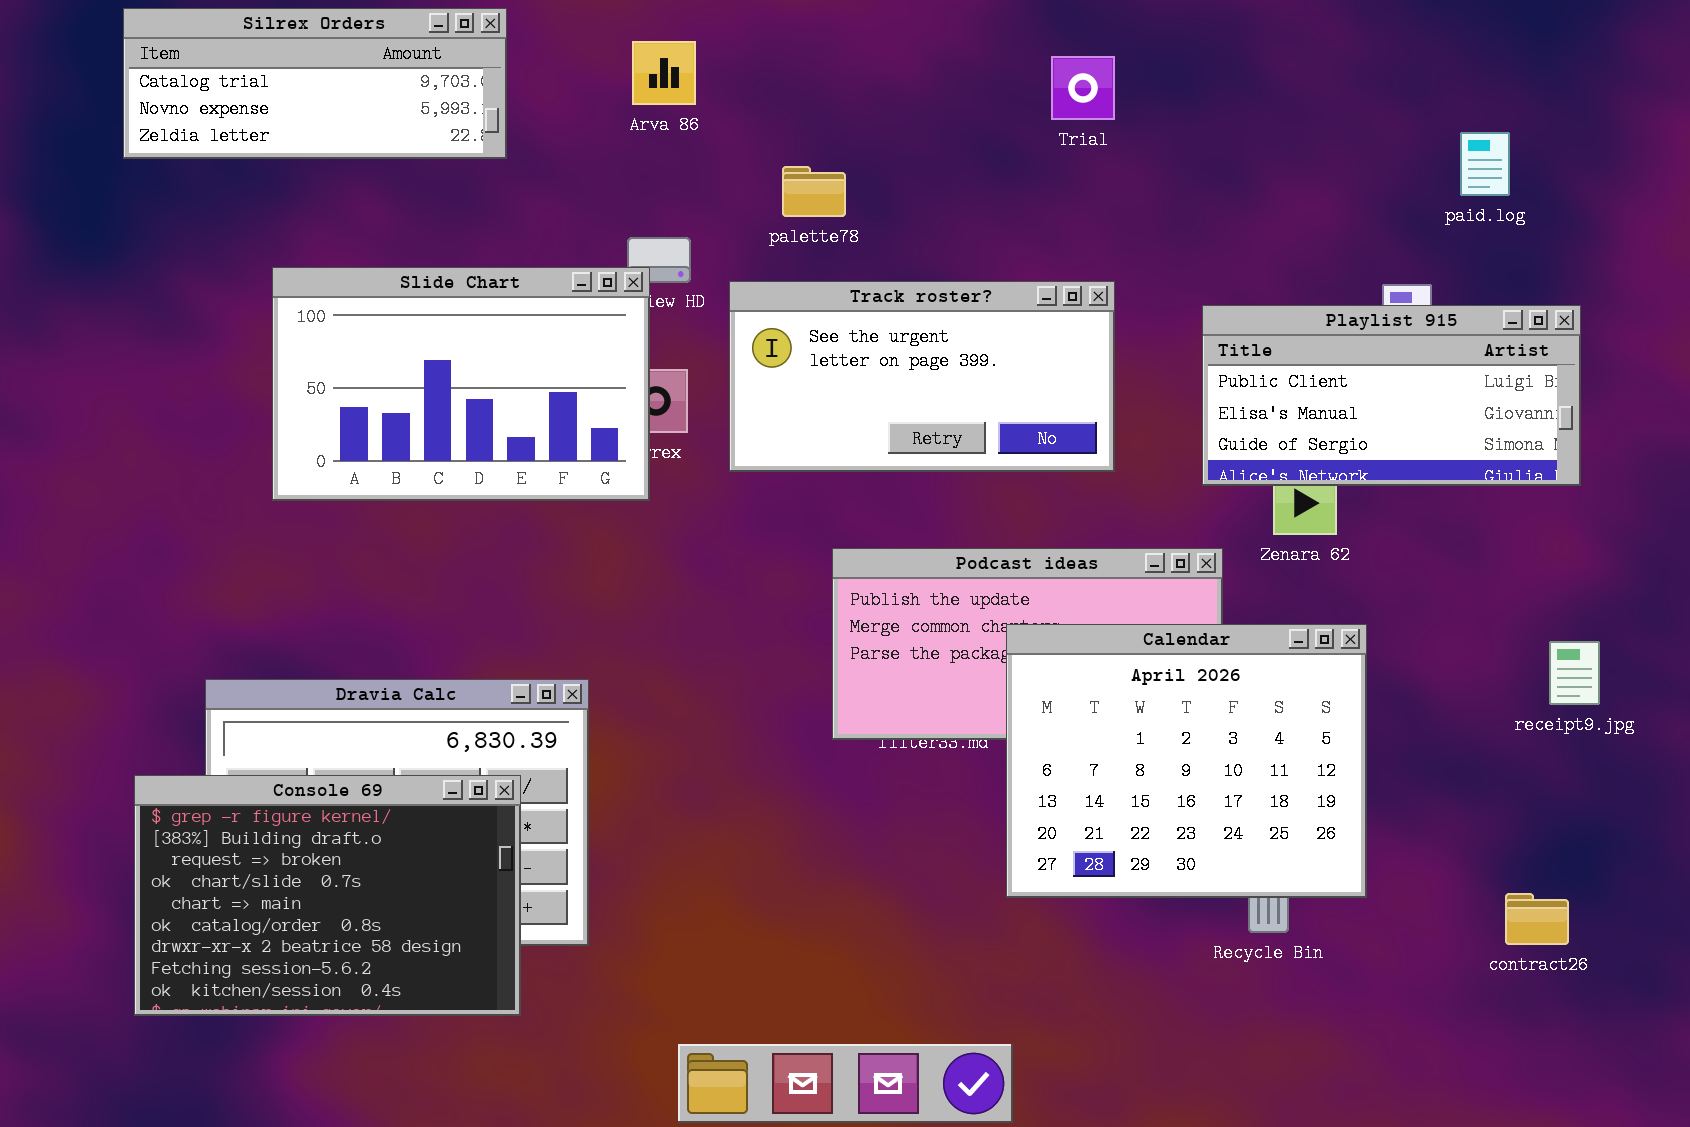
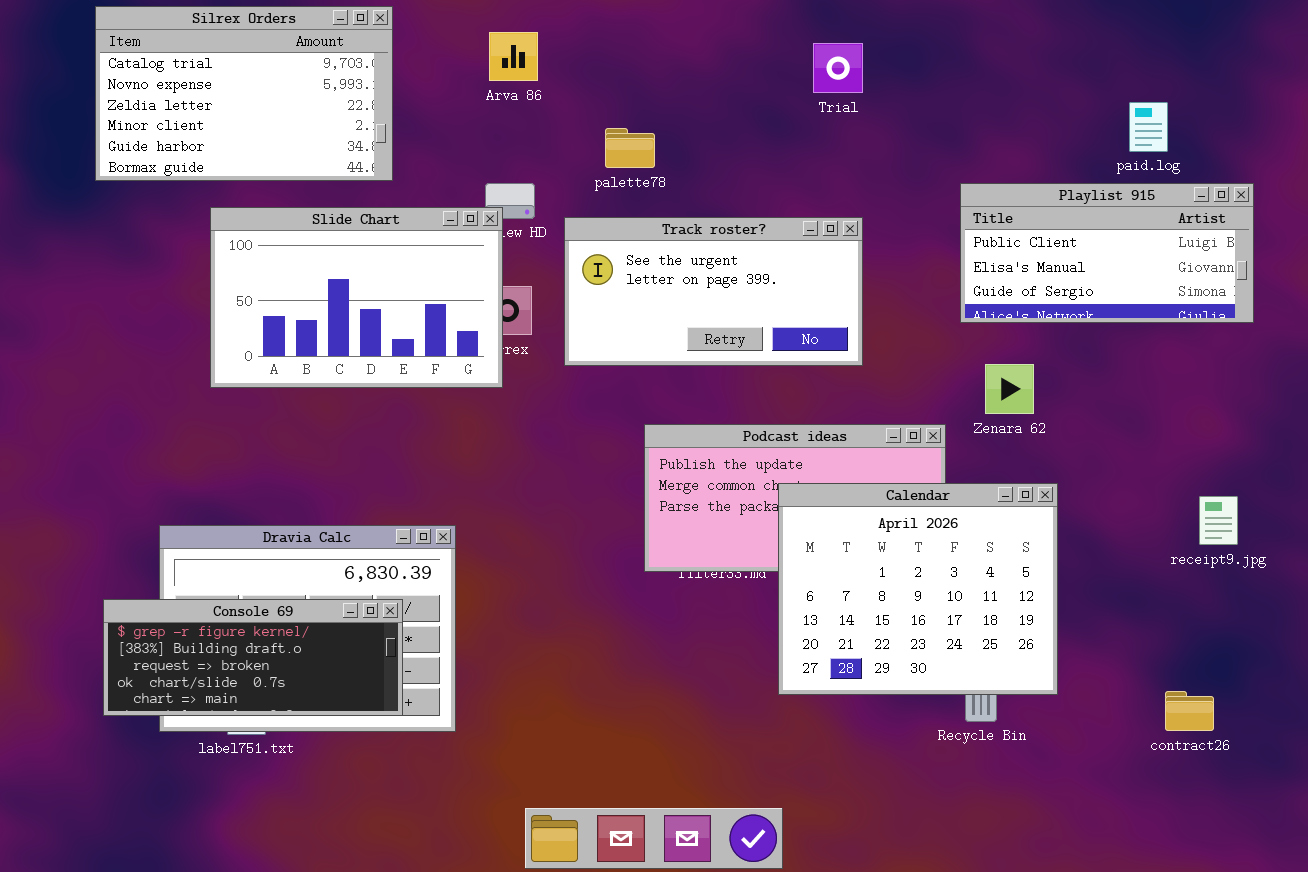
Silrex Orders: [123,8,507,159] -> [95,6,393,181], resized
Playlist 915: [1202,305,1581,486] -> [960,183,1254,323], moved
Console 69: [134,775,521,1016] -> [103,599,403,716], resized

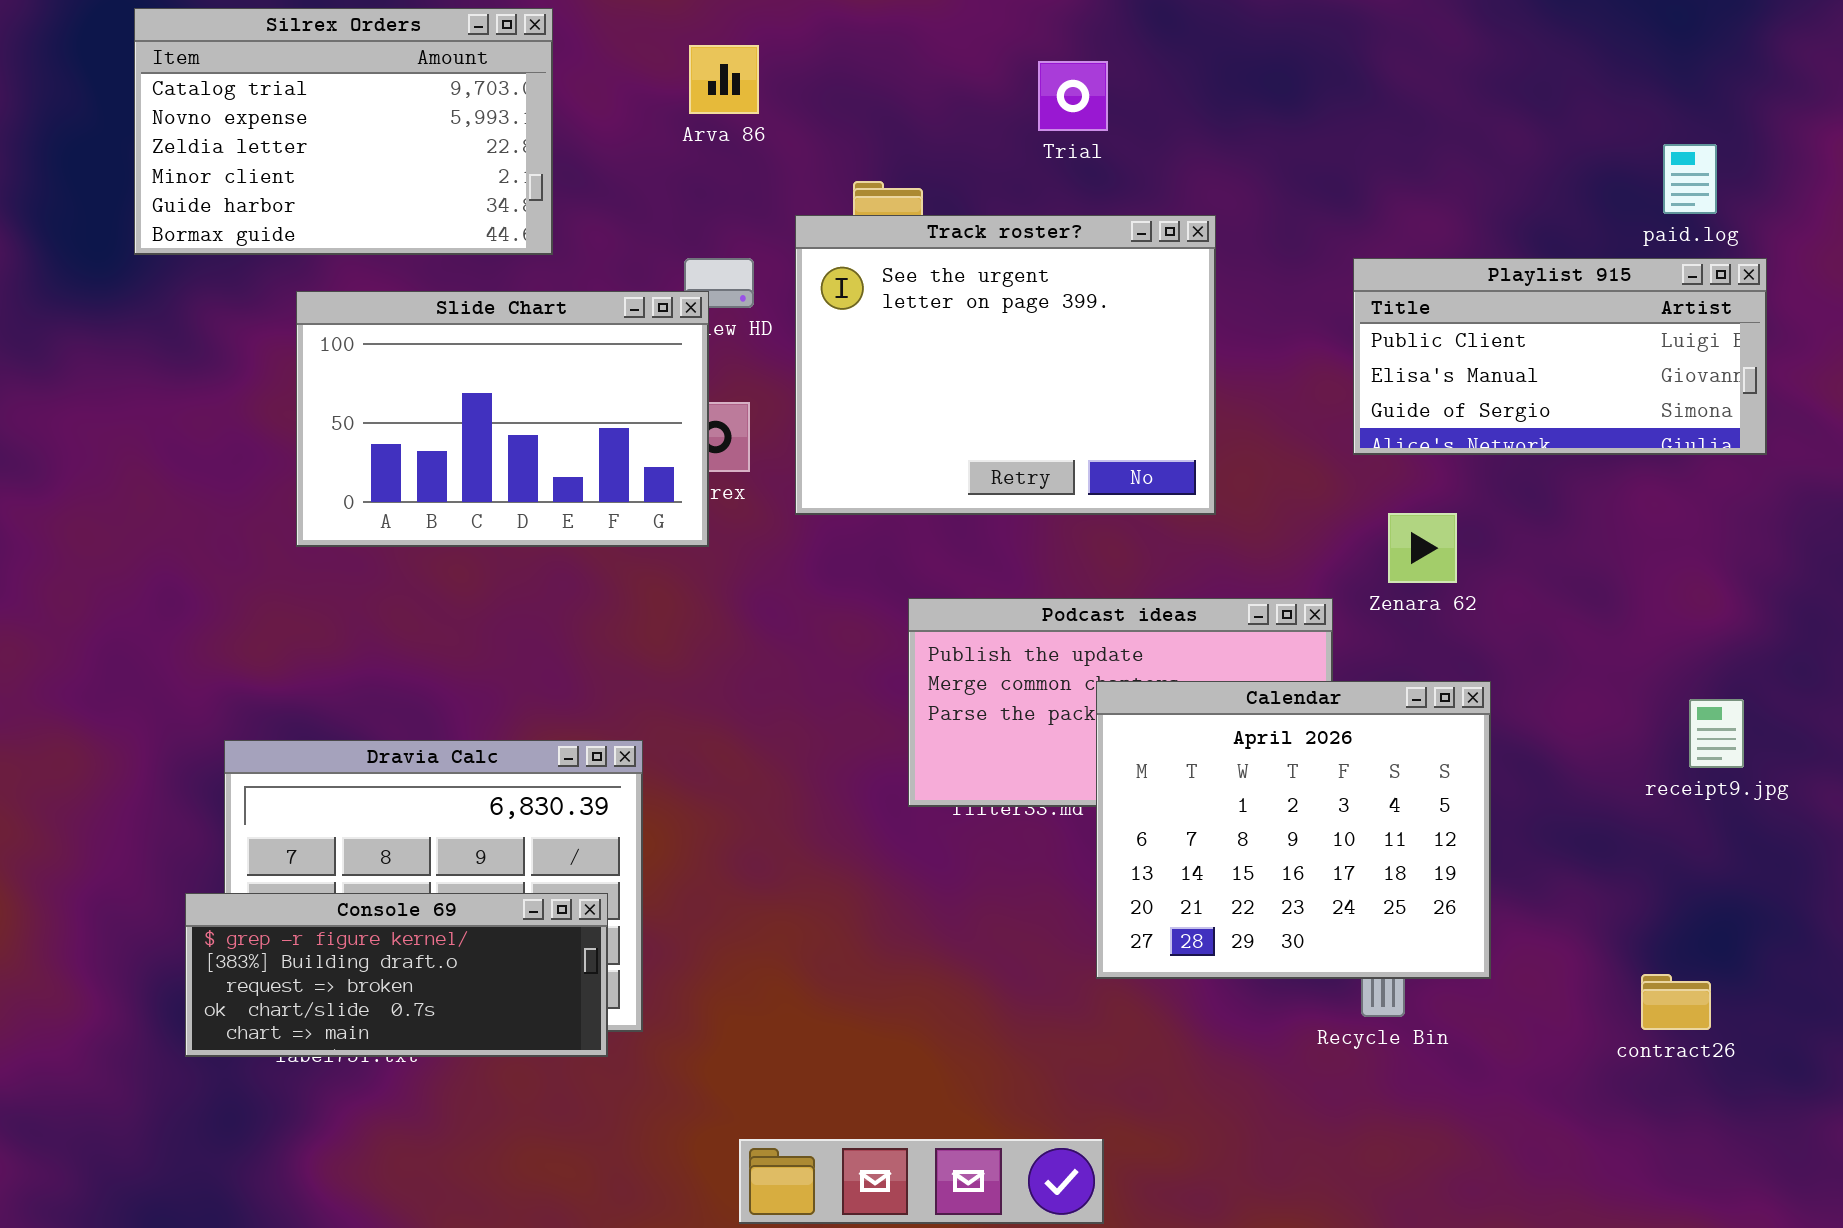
Trial: [813,43,863,93] -> [1038,61,1108,131], moved
paid.log: [1129,102,1168,152] -> [1663,144,1717,214], moved
Track roster?: [564,217,863,366] -> [795,215,1216,515], resized
Console 69: [103,599,403,716] -> [185,893,608,1057], moved

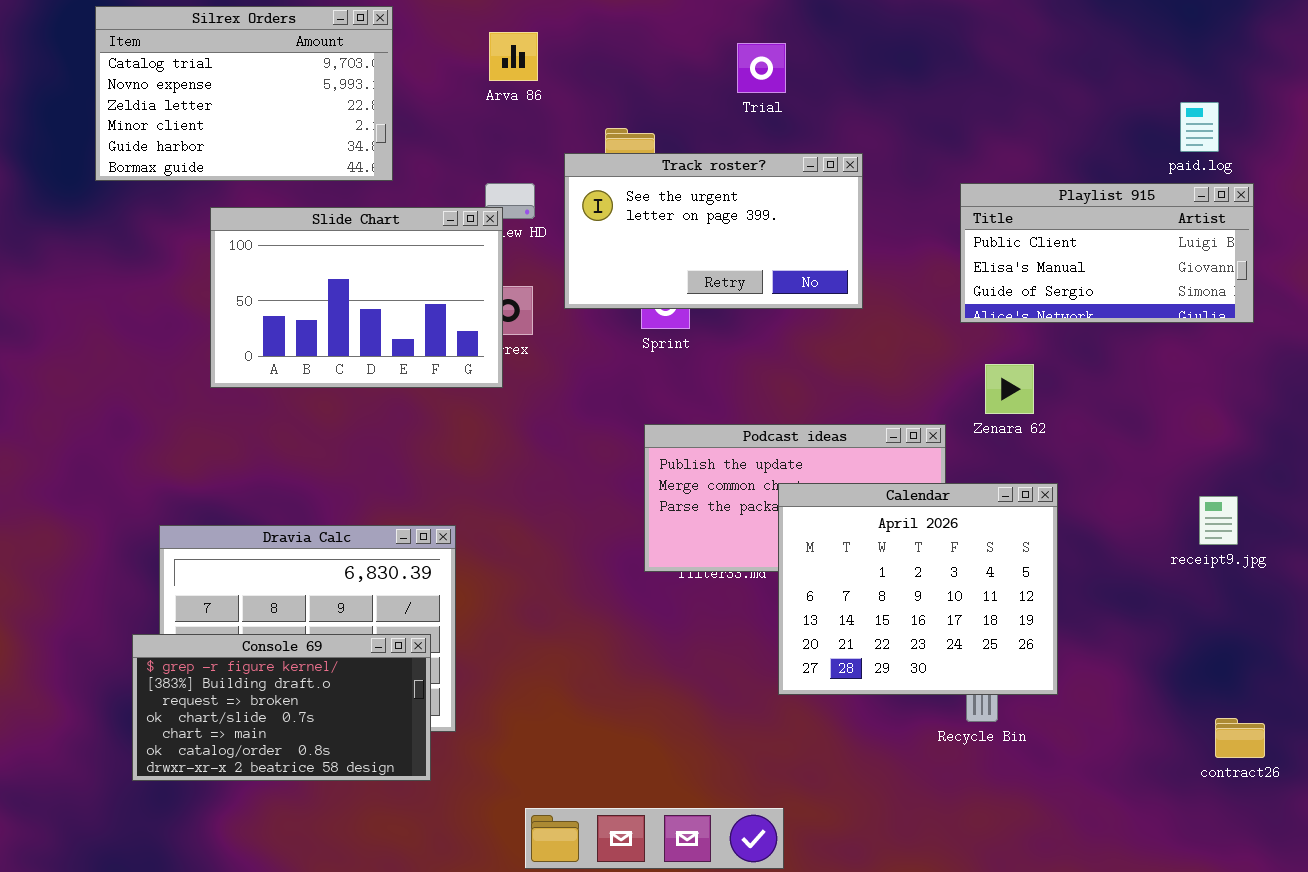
Track roster?: [795,215,1216,515] -> [564,153,863,309], resized
Console 69: [185,893,608,1057] -> [132,634,431,781], resized
contract26: [1641,974,1711,1030] -> [1215,718,1265,758], moved

